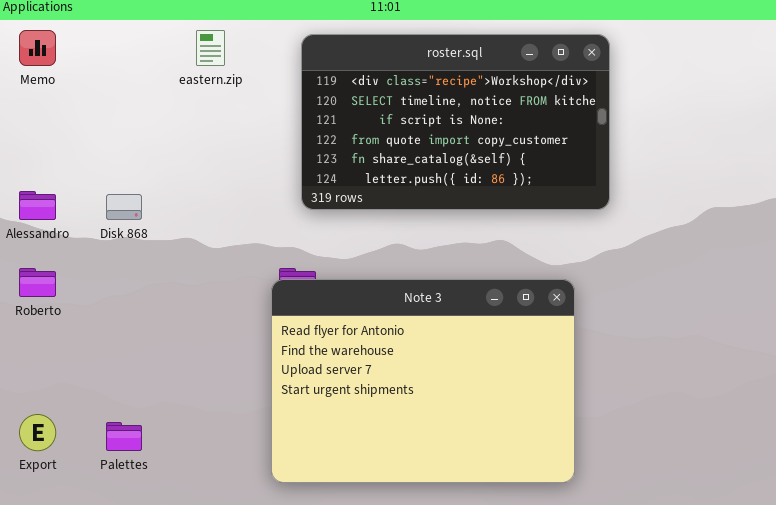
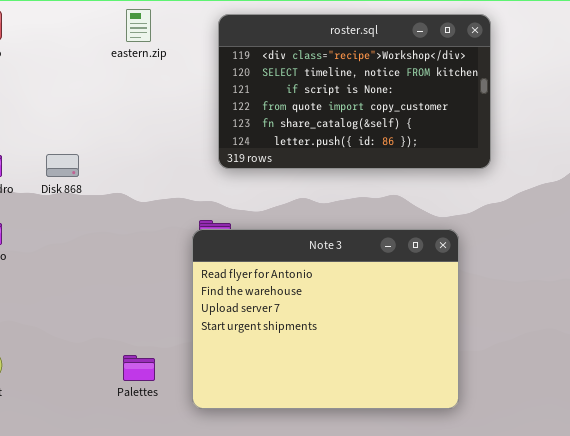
Palettes: [106,422,142,451] -> [123,355,155,381], moved

